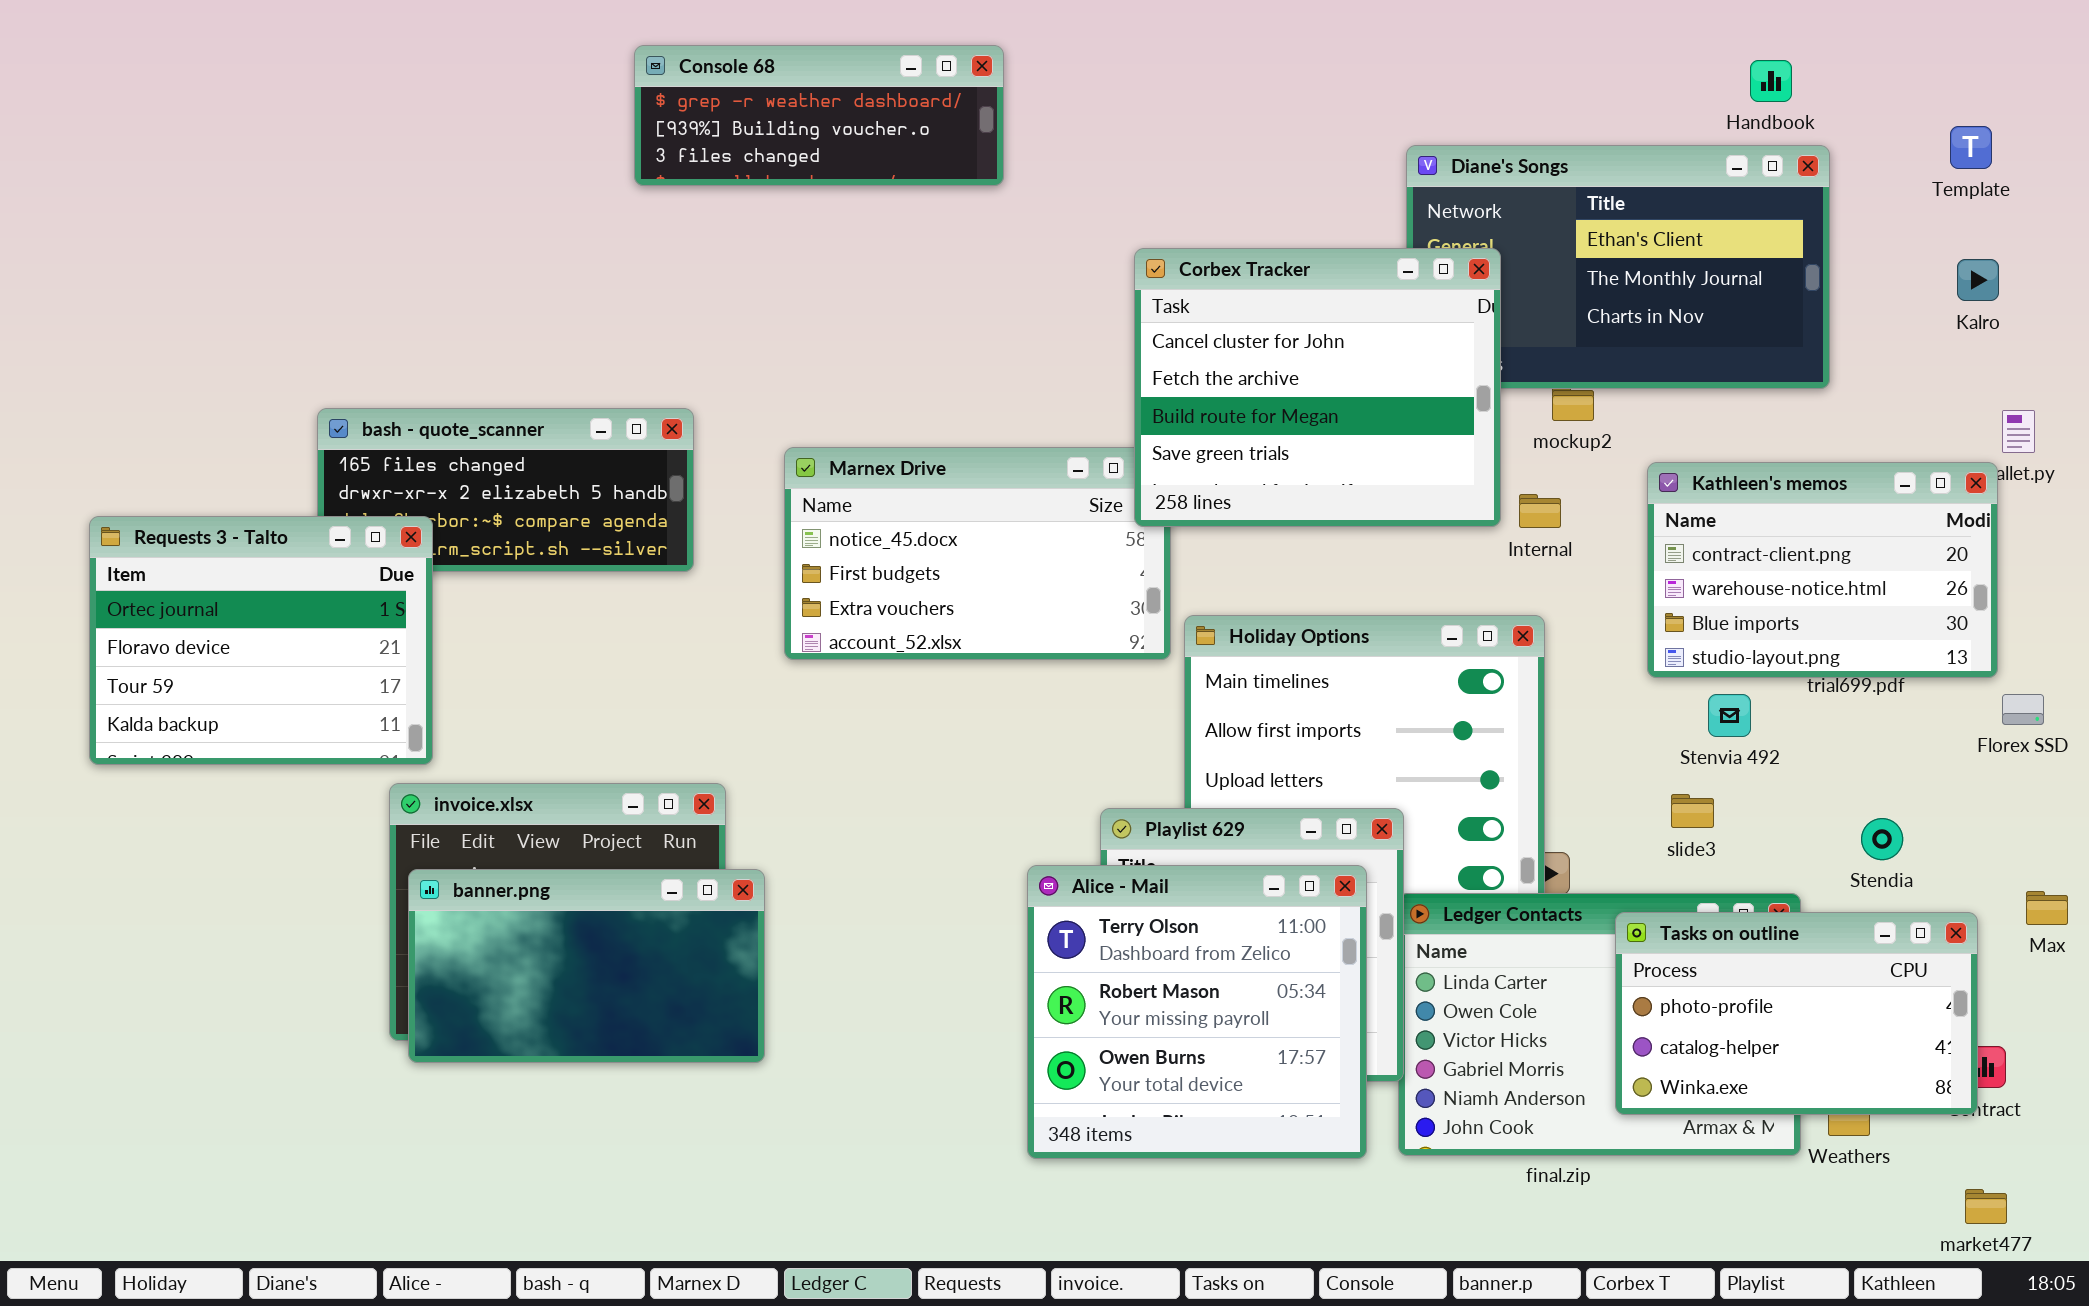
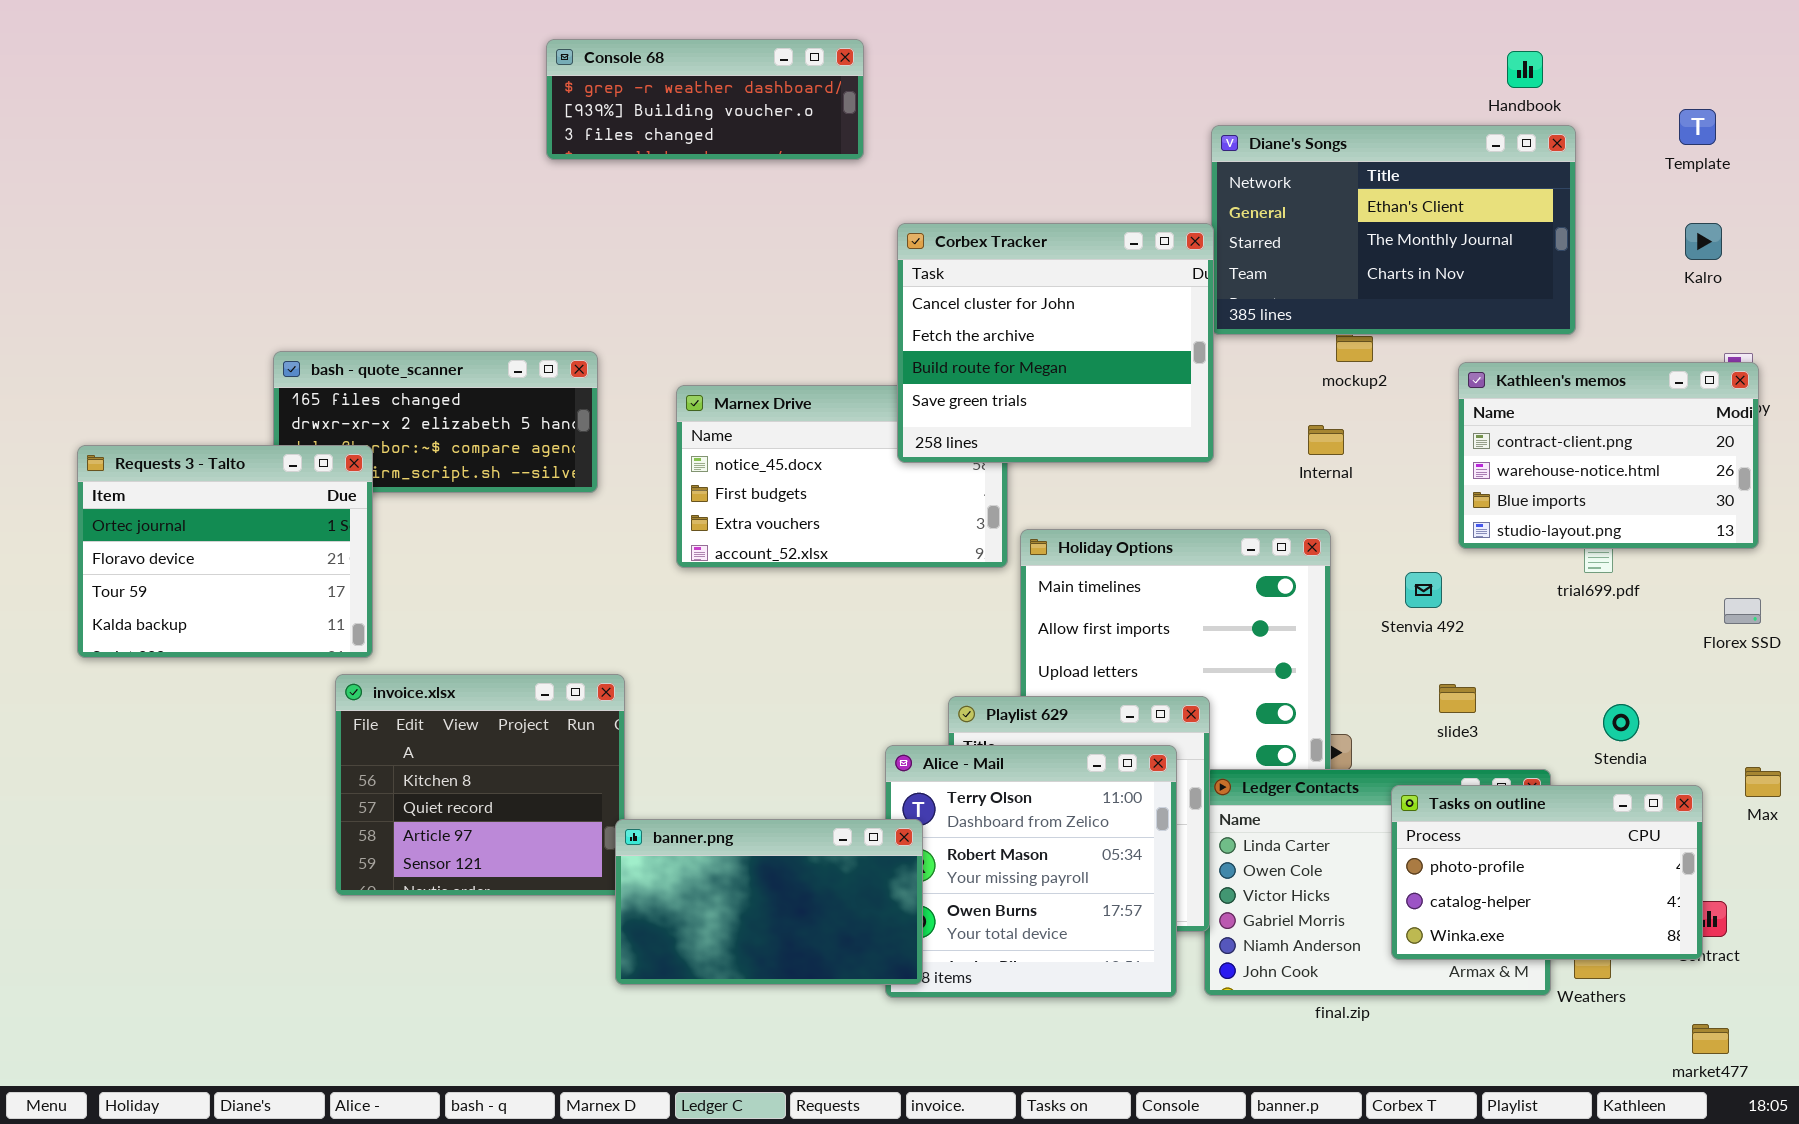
Corbex Tracker: [1134,248,1501,527] -> [897,223,1214,463], moved
Kathleen's memos: [1647,462,1998,678] -> [1458,362,1759,549], moved
Stenvia 492: [1708,694,1751,737] -> [1405,572,1442,608], moved
banner.png: [408,869,765,1063] -> [615,819,923,985], moved

